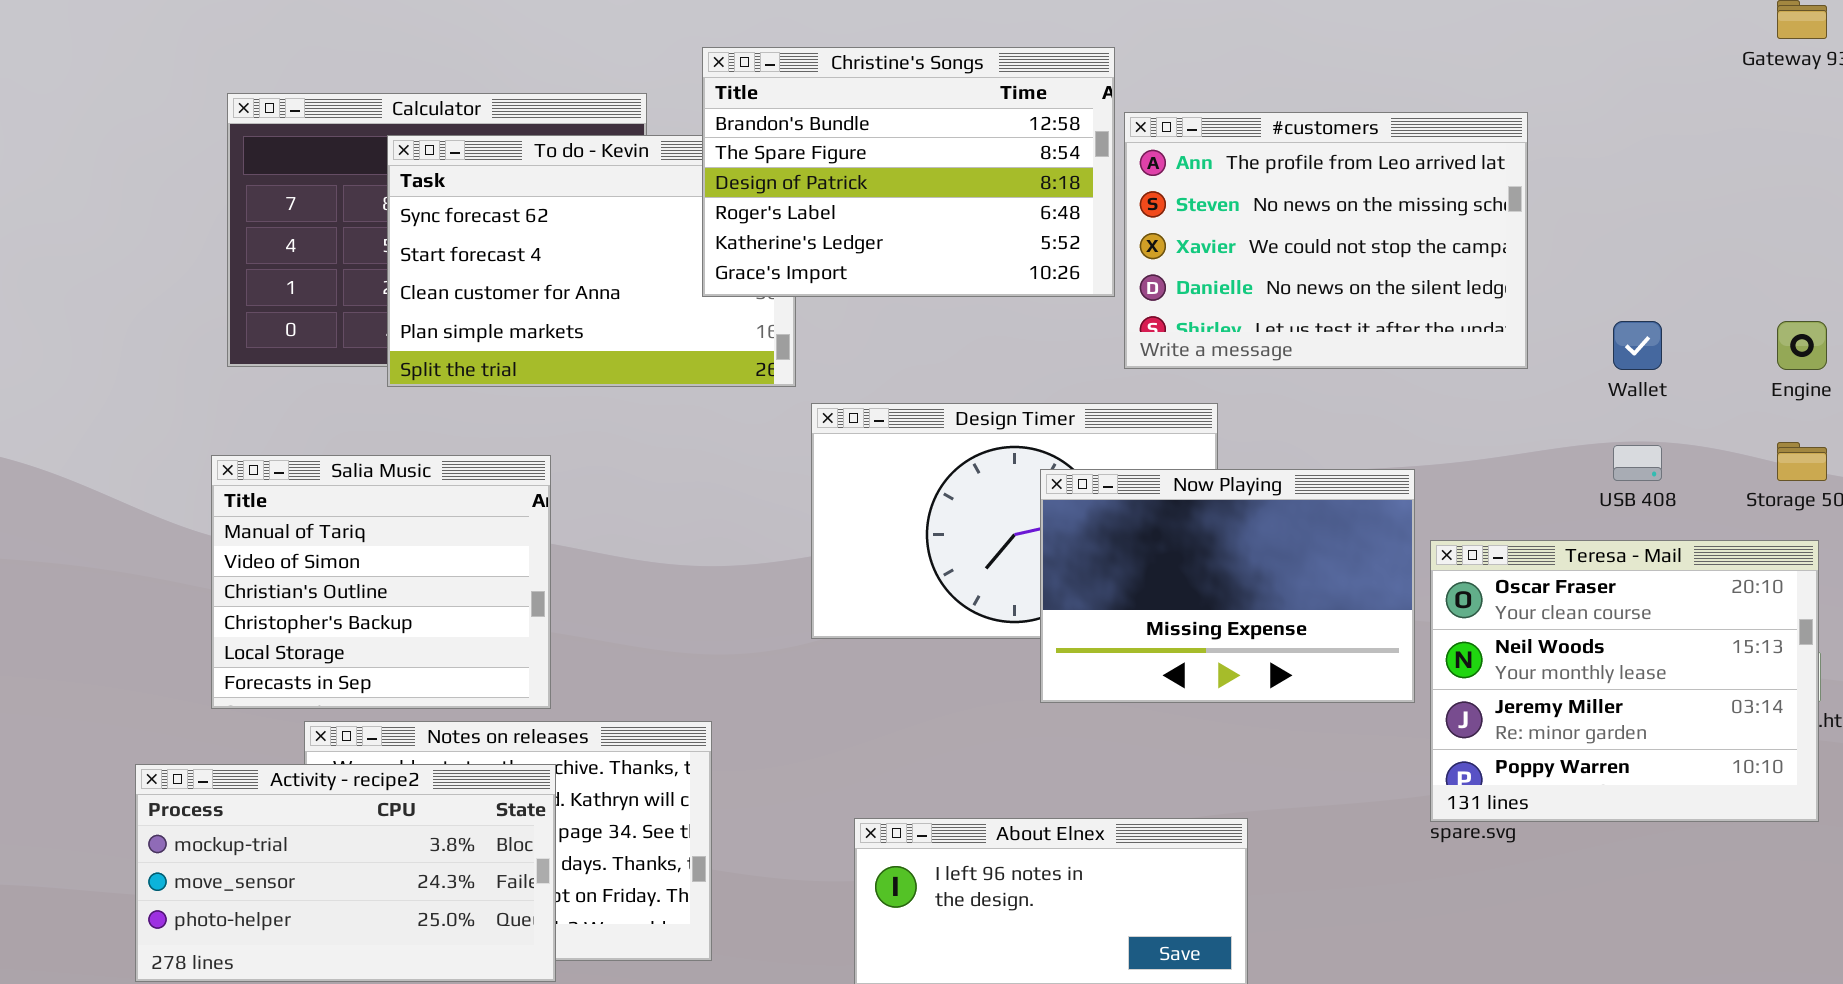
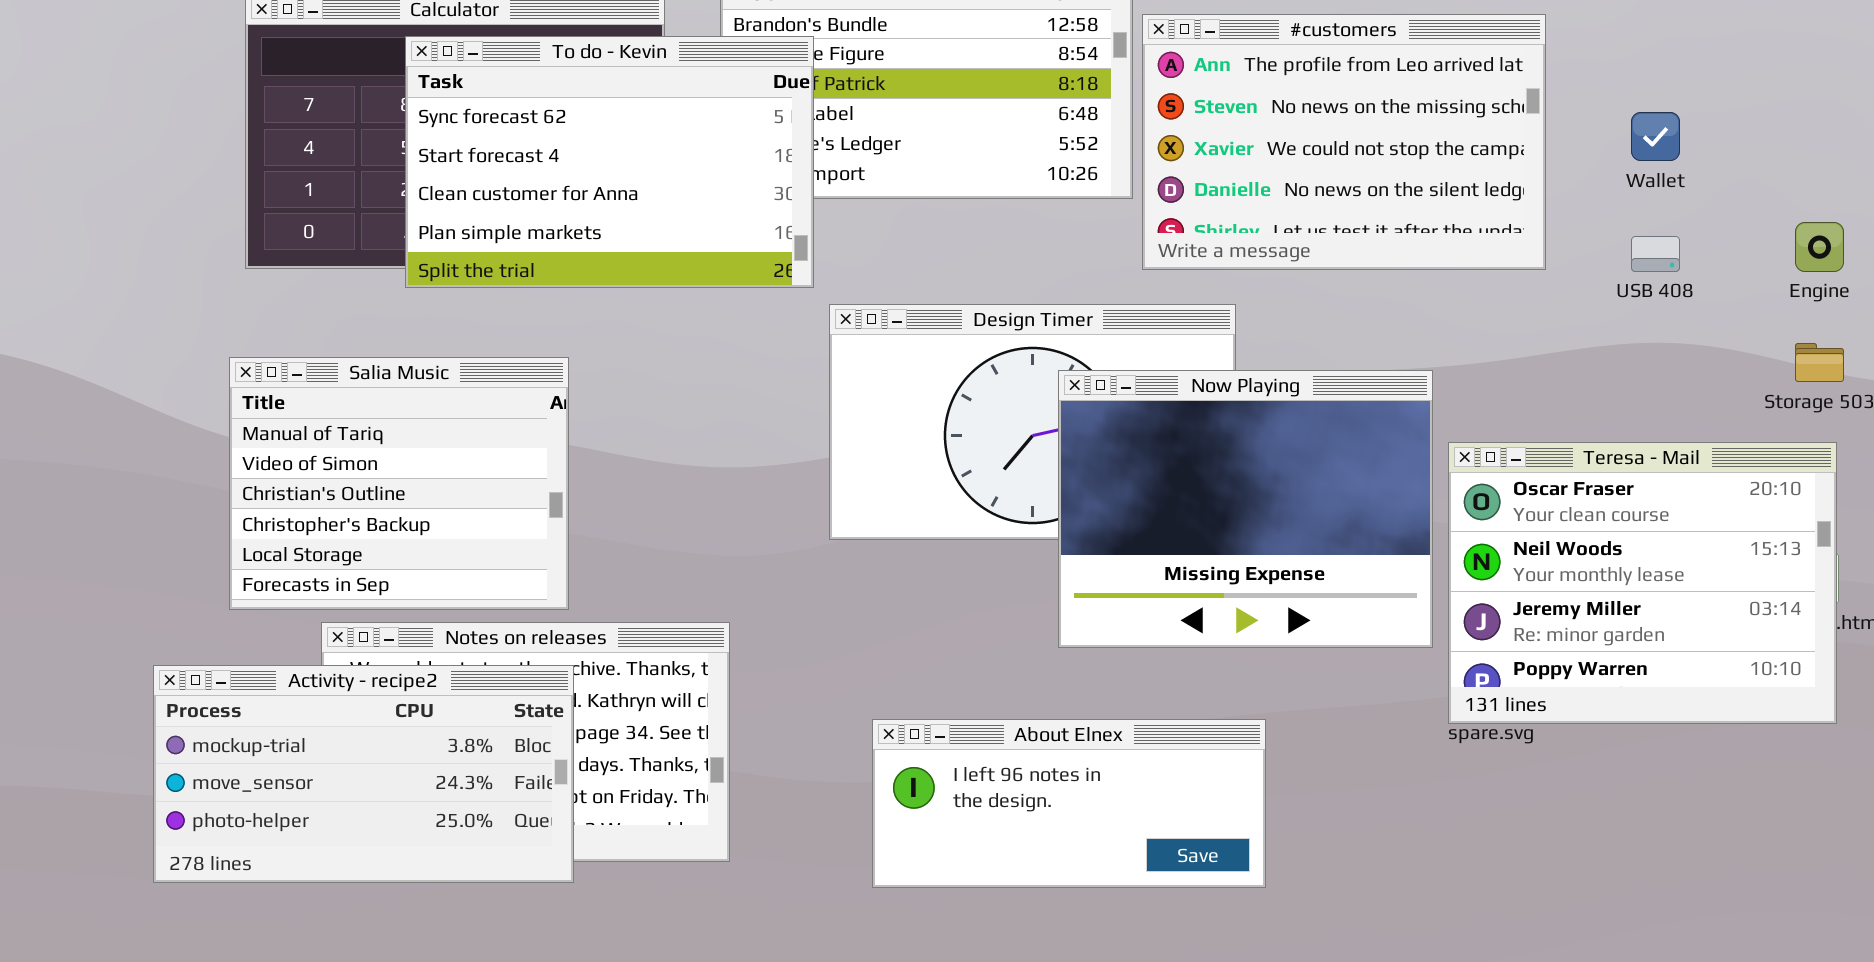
To do - Kevin: [387,135,796,387] -> [405,36,814,288], raised
Wallet: [1613,321,1662,370] -> [1631,112,1680,161], moved
USB 408: [1613,445,1662,481] -> [1631,236,1680,272], moved
Now Playing: [1040,469,1415,703] -> [1058,370,1433,648], resized

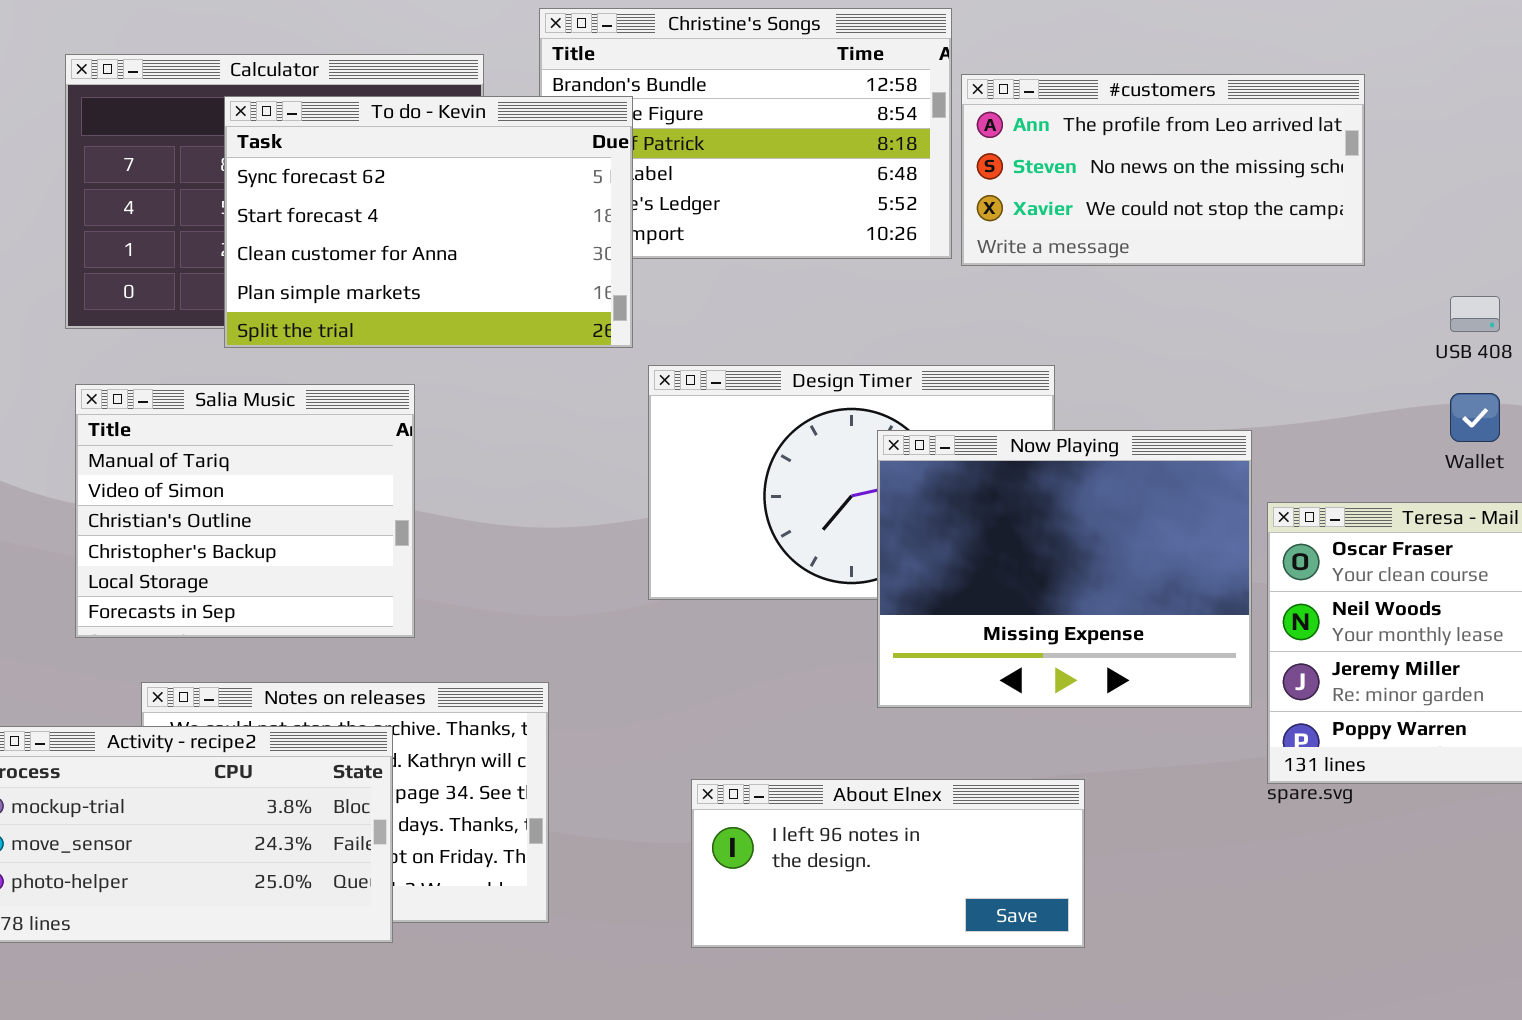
#customers: [1142,14,1546,270] -> [961,74,1365,266], resized
Wallet: [1631,112,1680,161] -> [1450,393,1500,442], moved
Salia Music: [229,357,569,610] -> [75,384,415,638], moved

